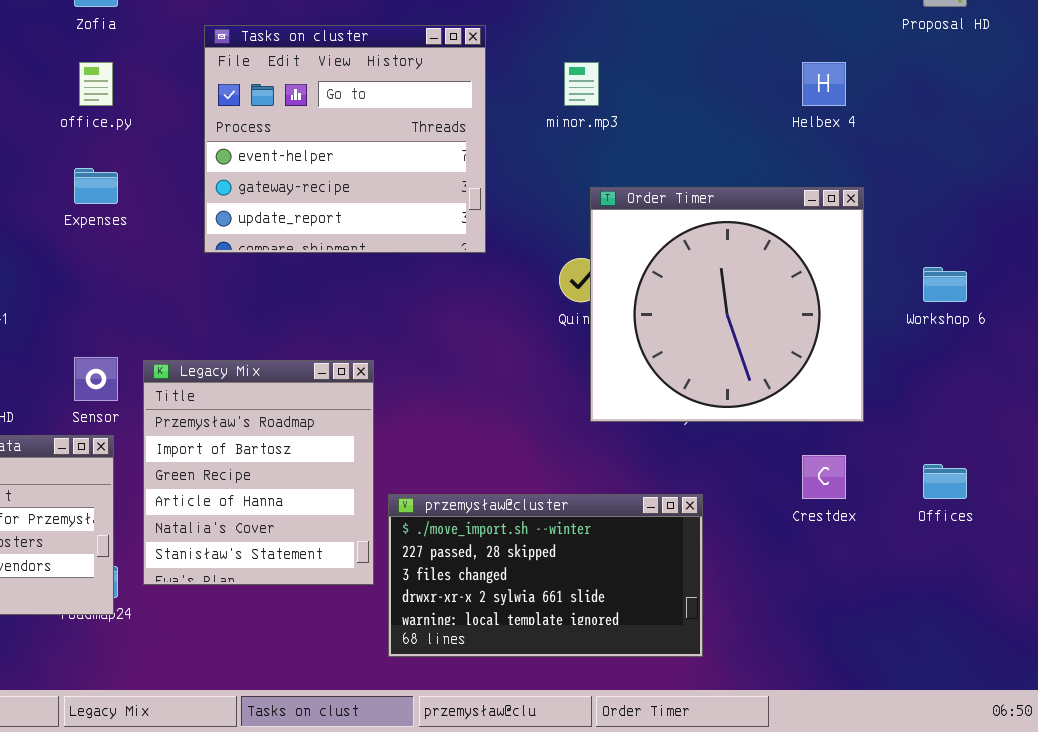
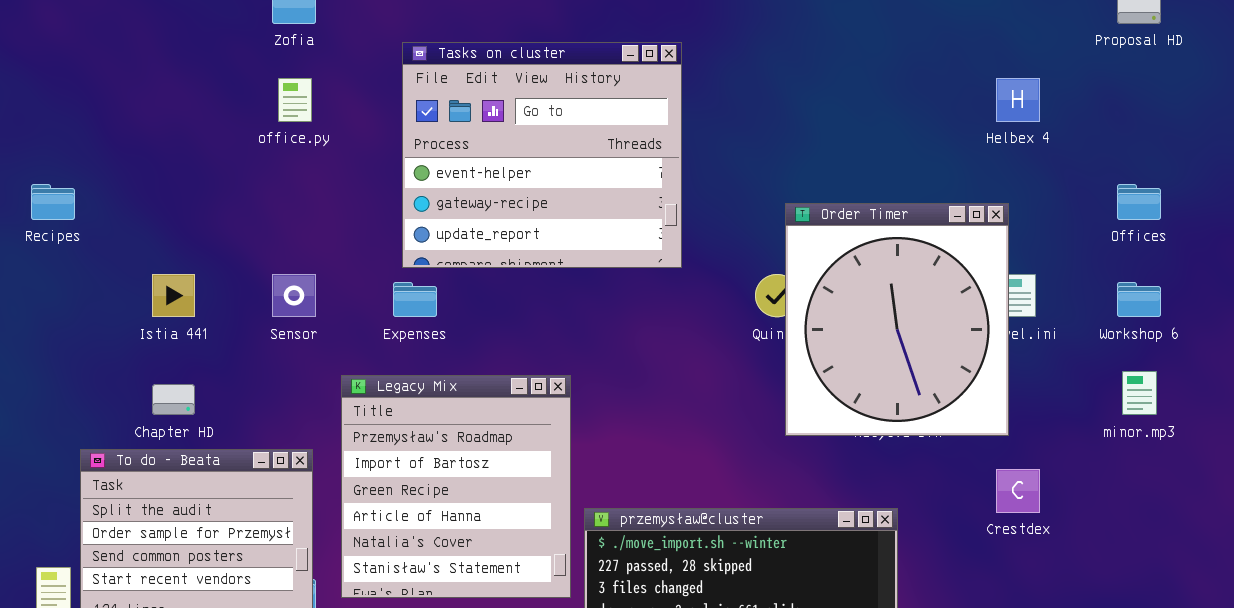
minor.mp3: [564,62,599,106] -> [1122,371,1157,415], moved
Expenses: [74,168,118,204] -> [393,282,437,317], moved
Order Timer: [590,187,864,422] -> [785,203,1009,436], resized
Sensor: [74,357,118,401] -> [272,274,316,317], moved
Offices: [923,464,967,499] -> [1117,184,1161,220], moved

